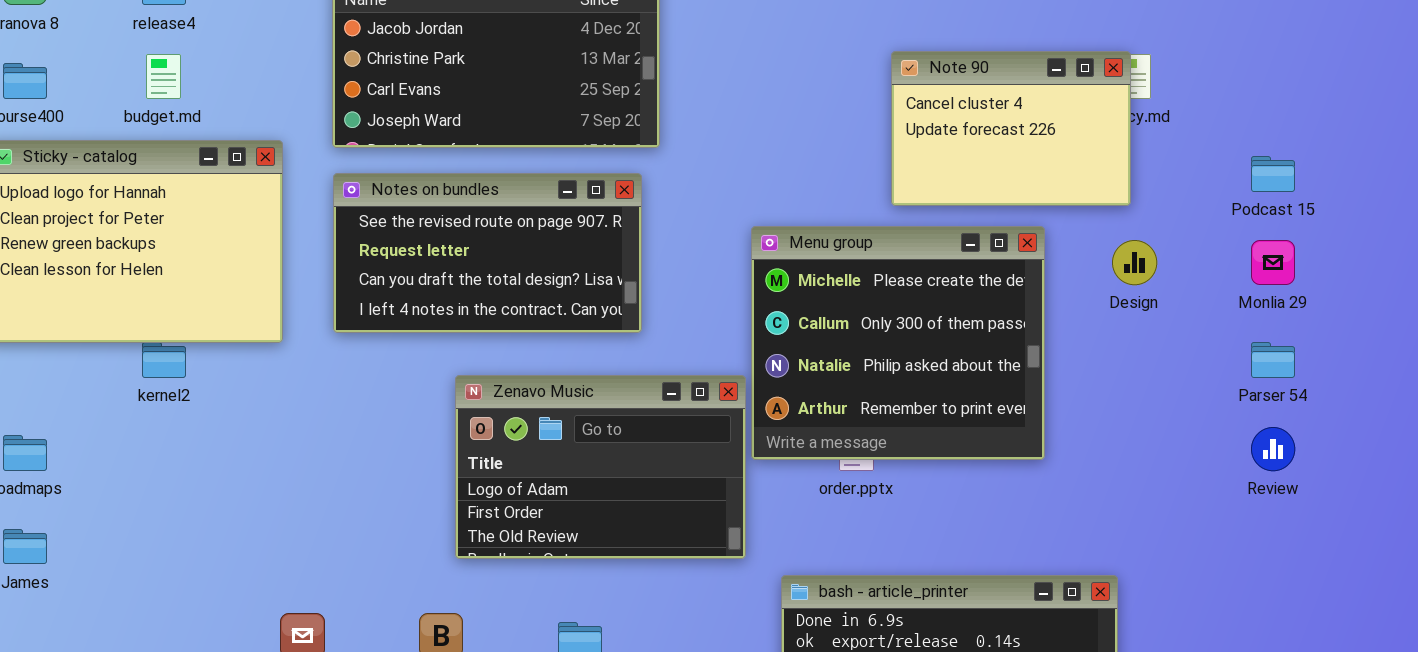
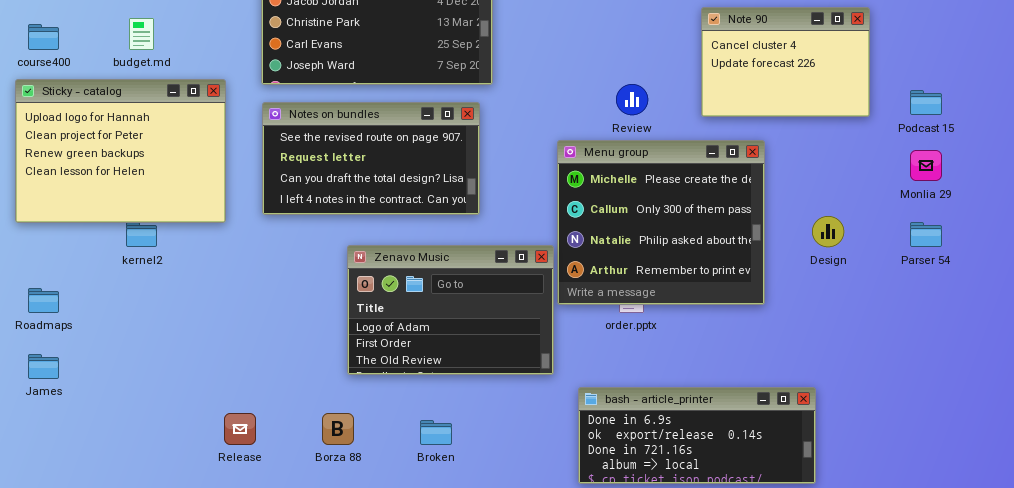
Note 90: [891,51,1131,206] -> [701,7,870,117], moved
Design: [1112,240,1157,285] -> [812,216,844,247], moved
Review: [1251,427,1295,471] -> [616,84,648,115], moved

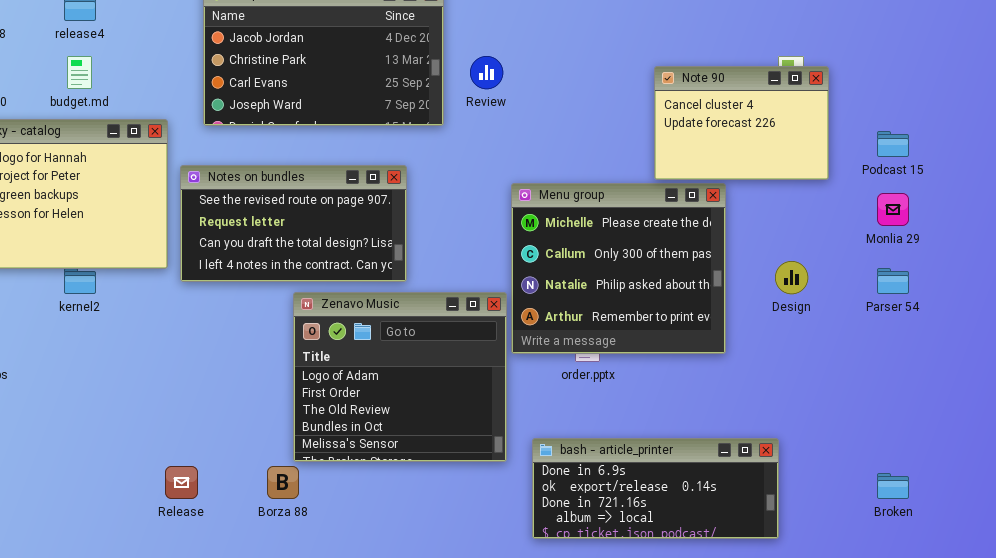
Note 90: [701,7,870,117] -> [654,66,829,180], moved
Review: [616,84,648,115] -> [470,56,503,89], moved
Notes on bundles: [262,102,480,215] -> [180,165,407,282], moved
Zenavo Music: [347,245,554,375] -> [293,292,507,462], resized
Broken: [420,420,452,445] -> [877,473,909,499], moved

